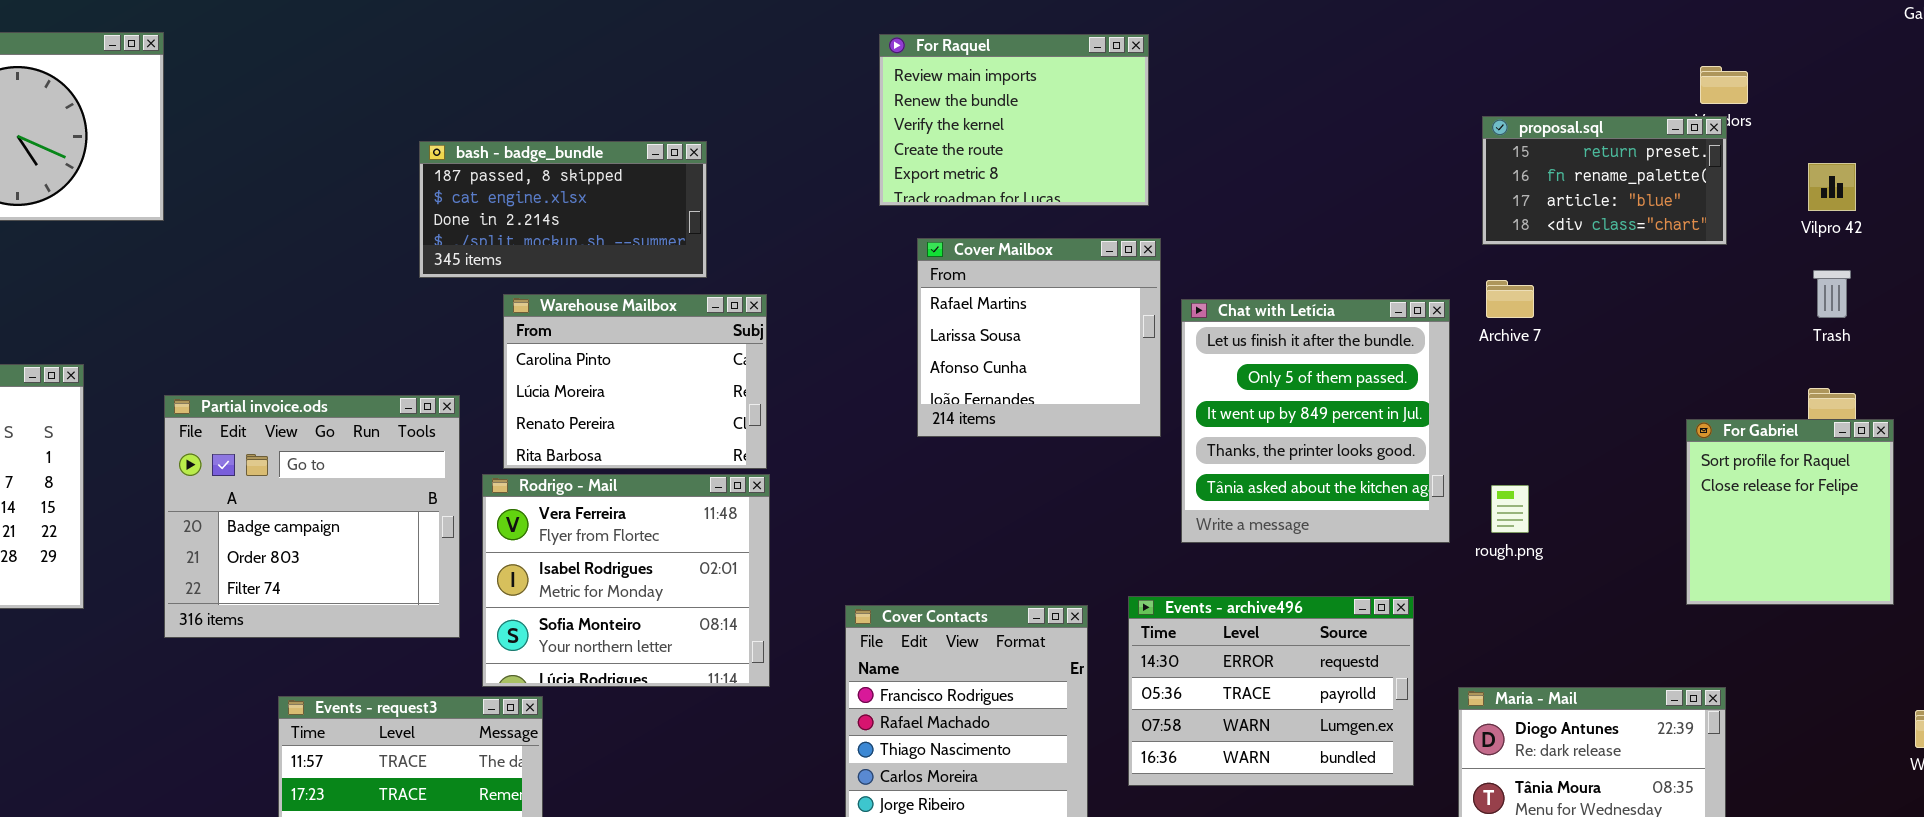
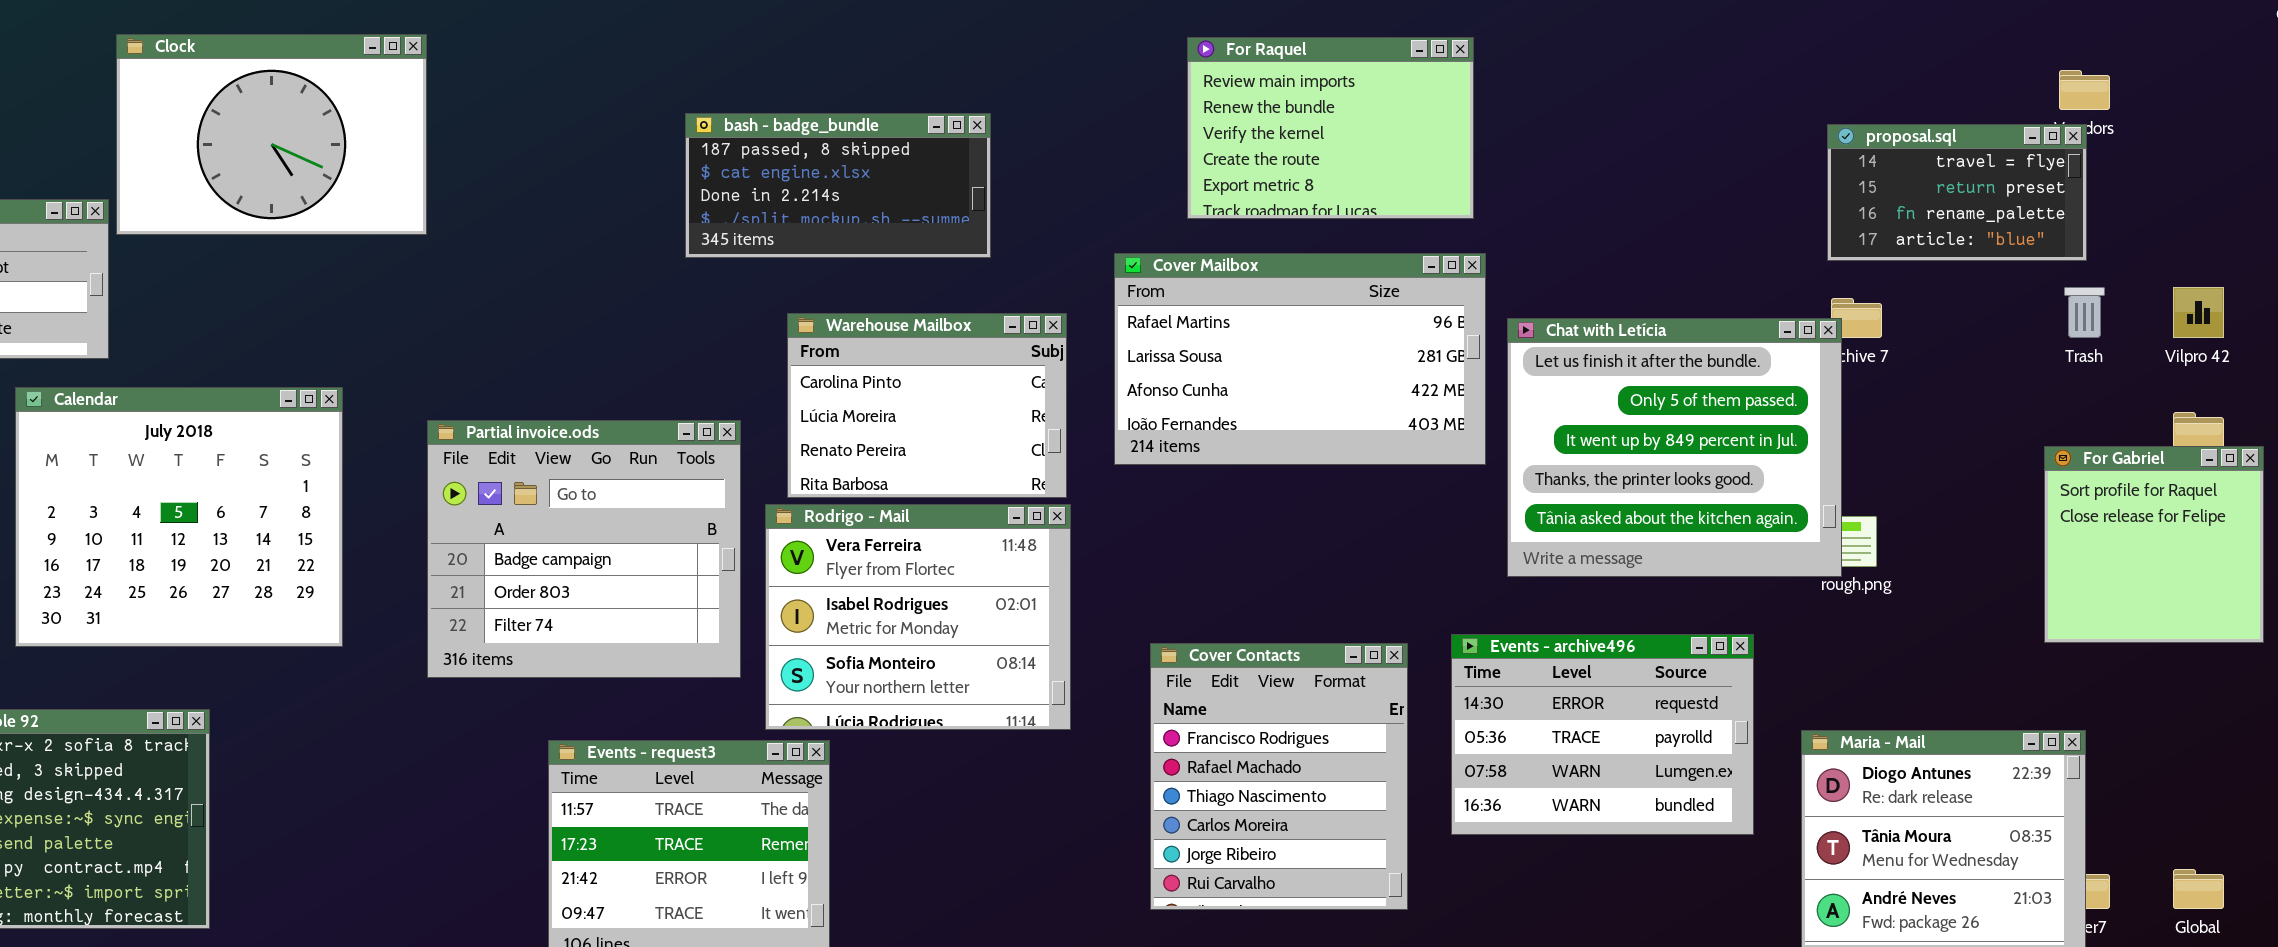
proposal.sql: [1482,116,1727,245] -> [1827,124,2087,261], scrolled up 1 row
bash - badge_bundle: [419,141,707,278] -> [685,113,991,258], moved
Vilpro 42: [1808,163,1856,211] -> [2173,287,2224,338], moved
Cover Mailbox: [917,238,1161,437] -> [1114,253,1486,465], resized
Trash: [1813,270,1851,318] -> [2064,287,2105,338], moved
Chat with Letícia: [1181,299,1450,543] -> [1507,318,1842,577], resized

